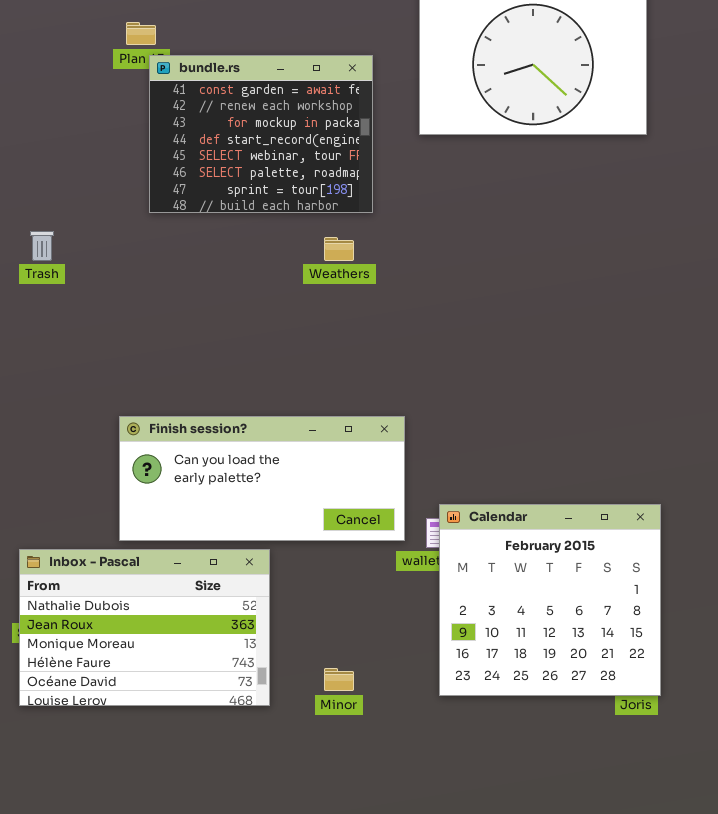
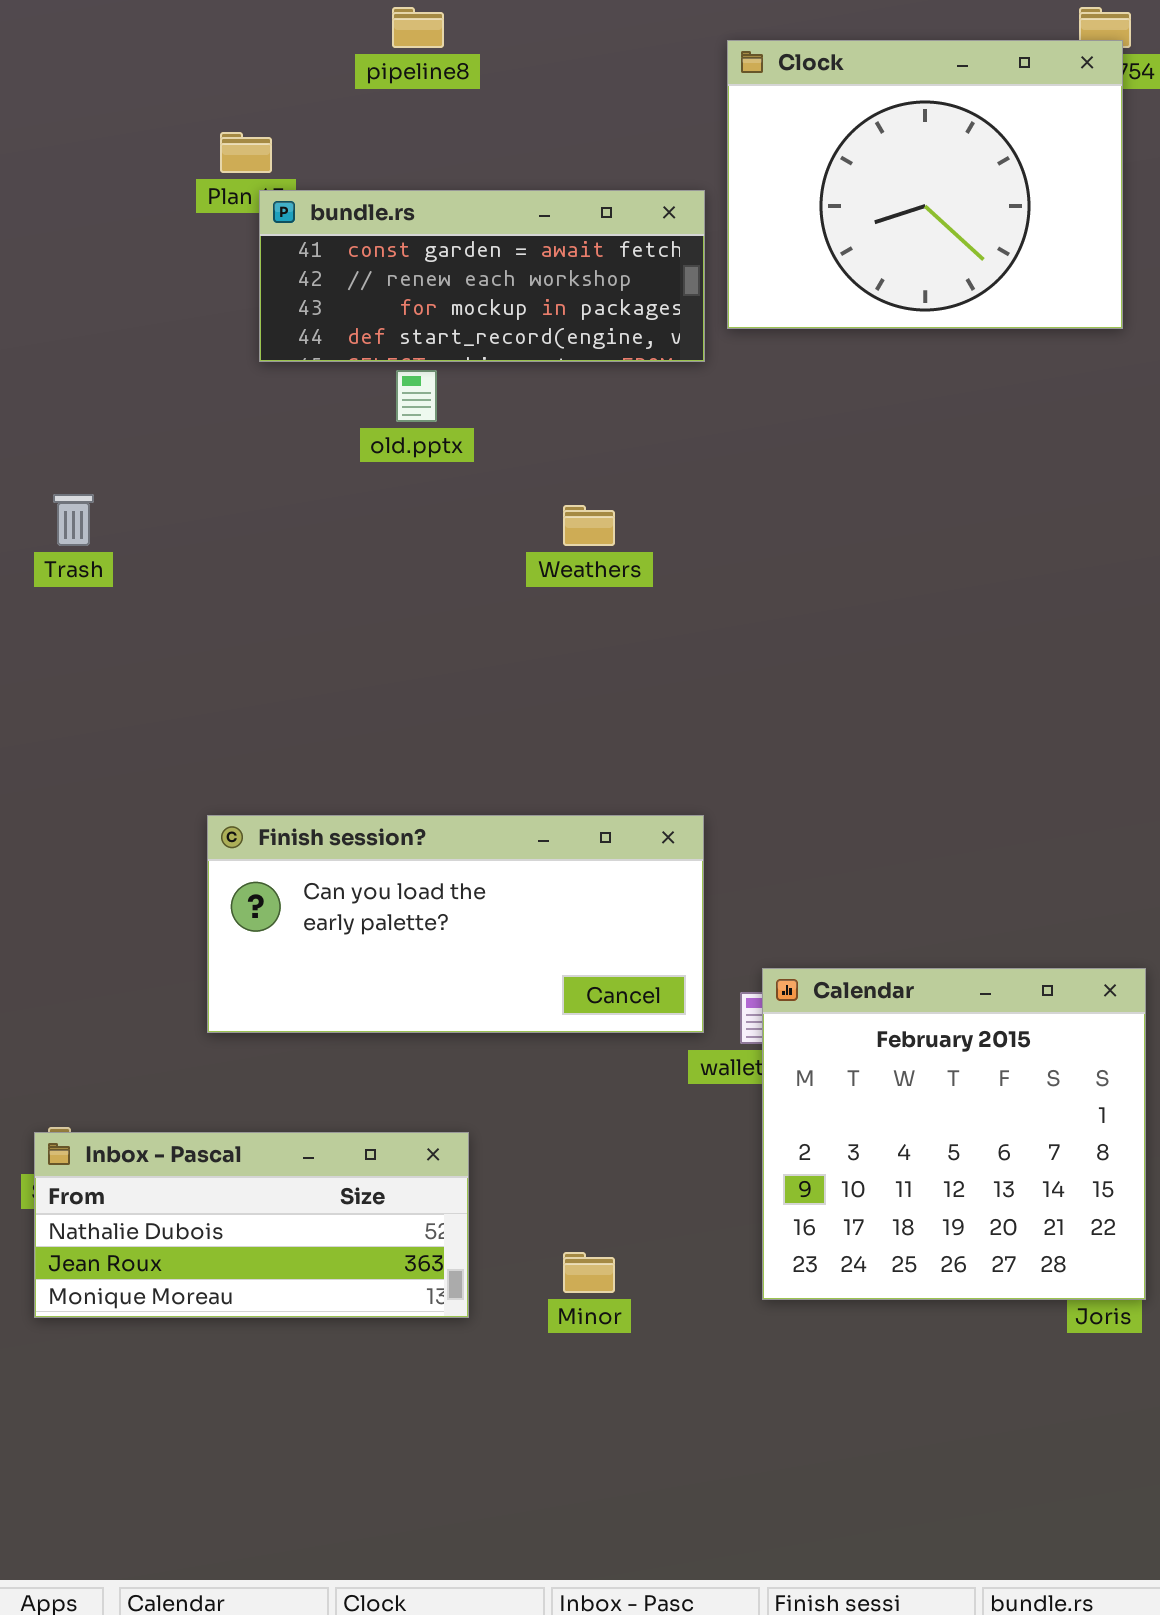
bundle.rs: [149,55,373,213] -> [259,190,705,362], resized
Inbox - Pascal: [19,549,270,706] -> [34,1132,469,1318], resized

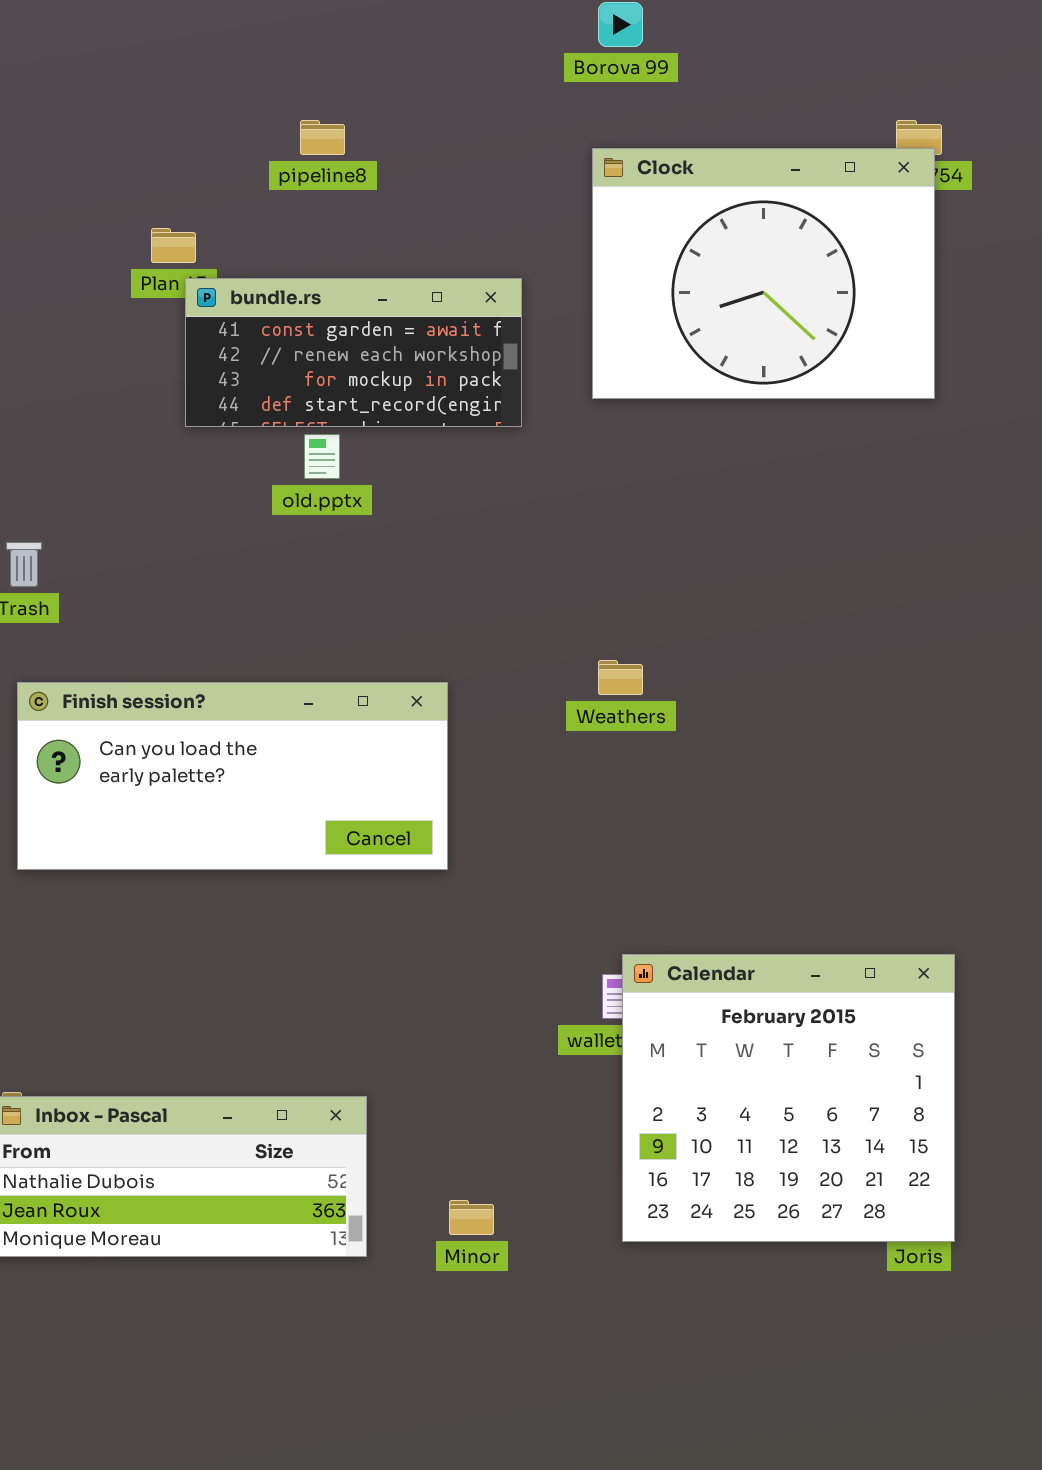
bundle.rs: [259,190,705,362] -> [185,278,522,427], resized
Weathers: [563,505,615,546] -> [598,660,643,695], moved
Finish session?: [207,815,704,1033] -> [17,682,448,870], moved

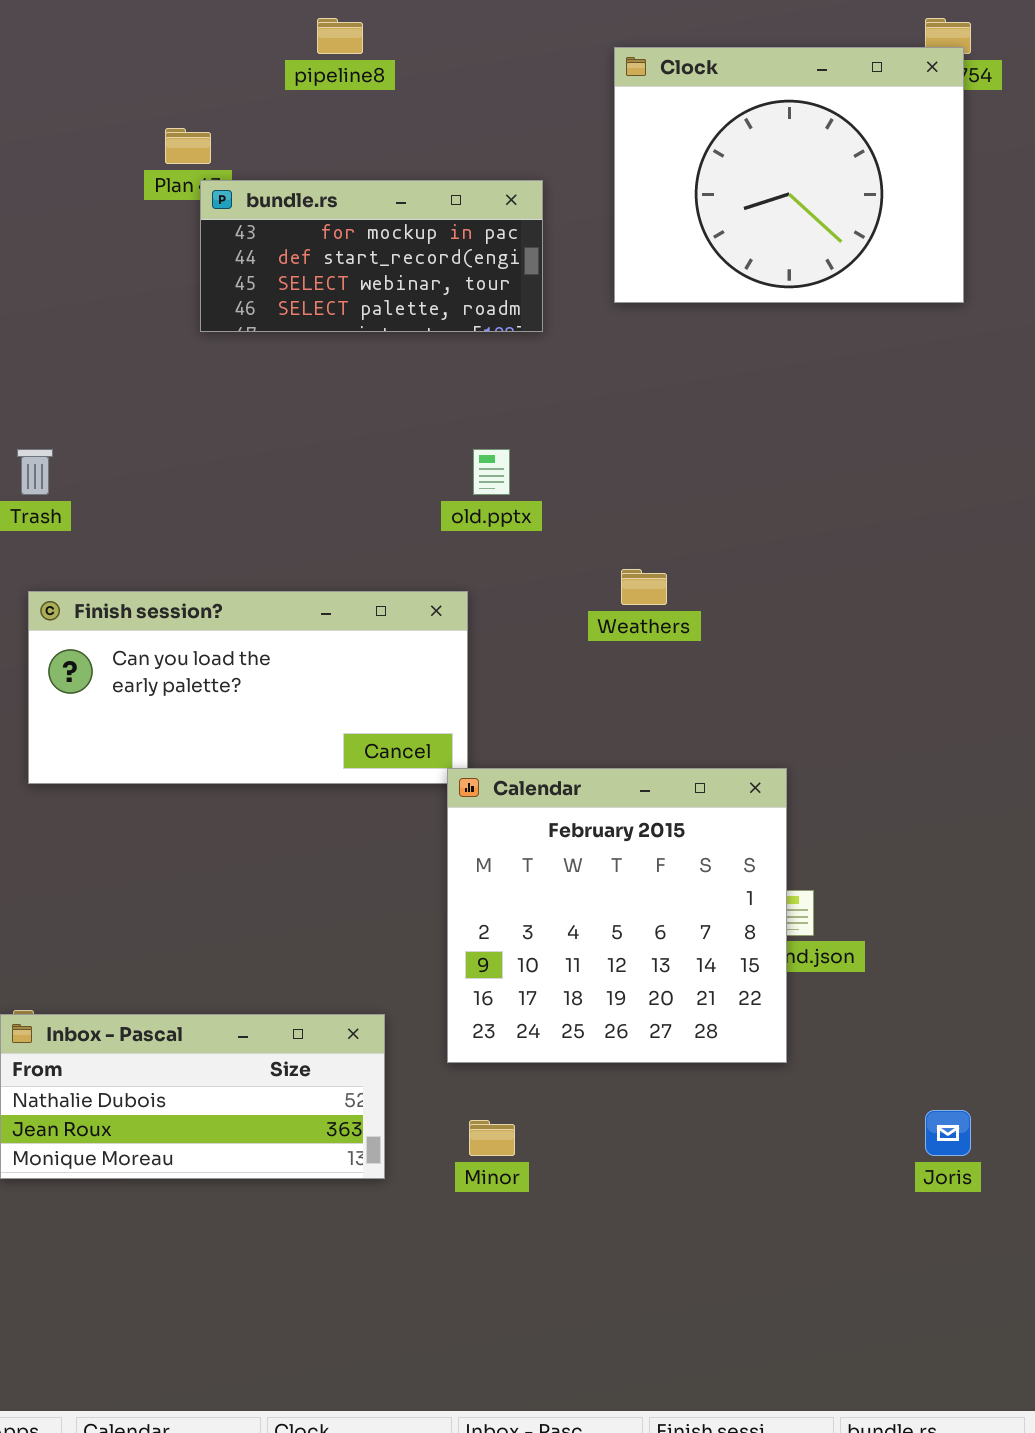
bundle.rs: [185,278,522,427] -> [200,180,543,332], scrolled down 2 rows
old.pptx: [304,434,340,479] -> [473,449,510,495], moved
Calendar: [622,954,955,1242] -> [447,768,787,1063], moved

